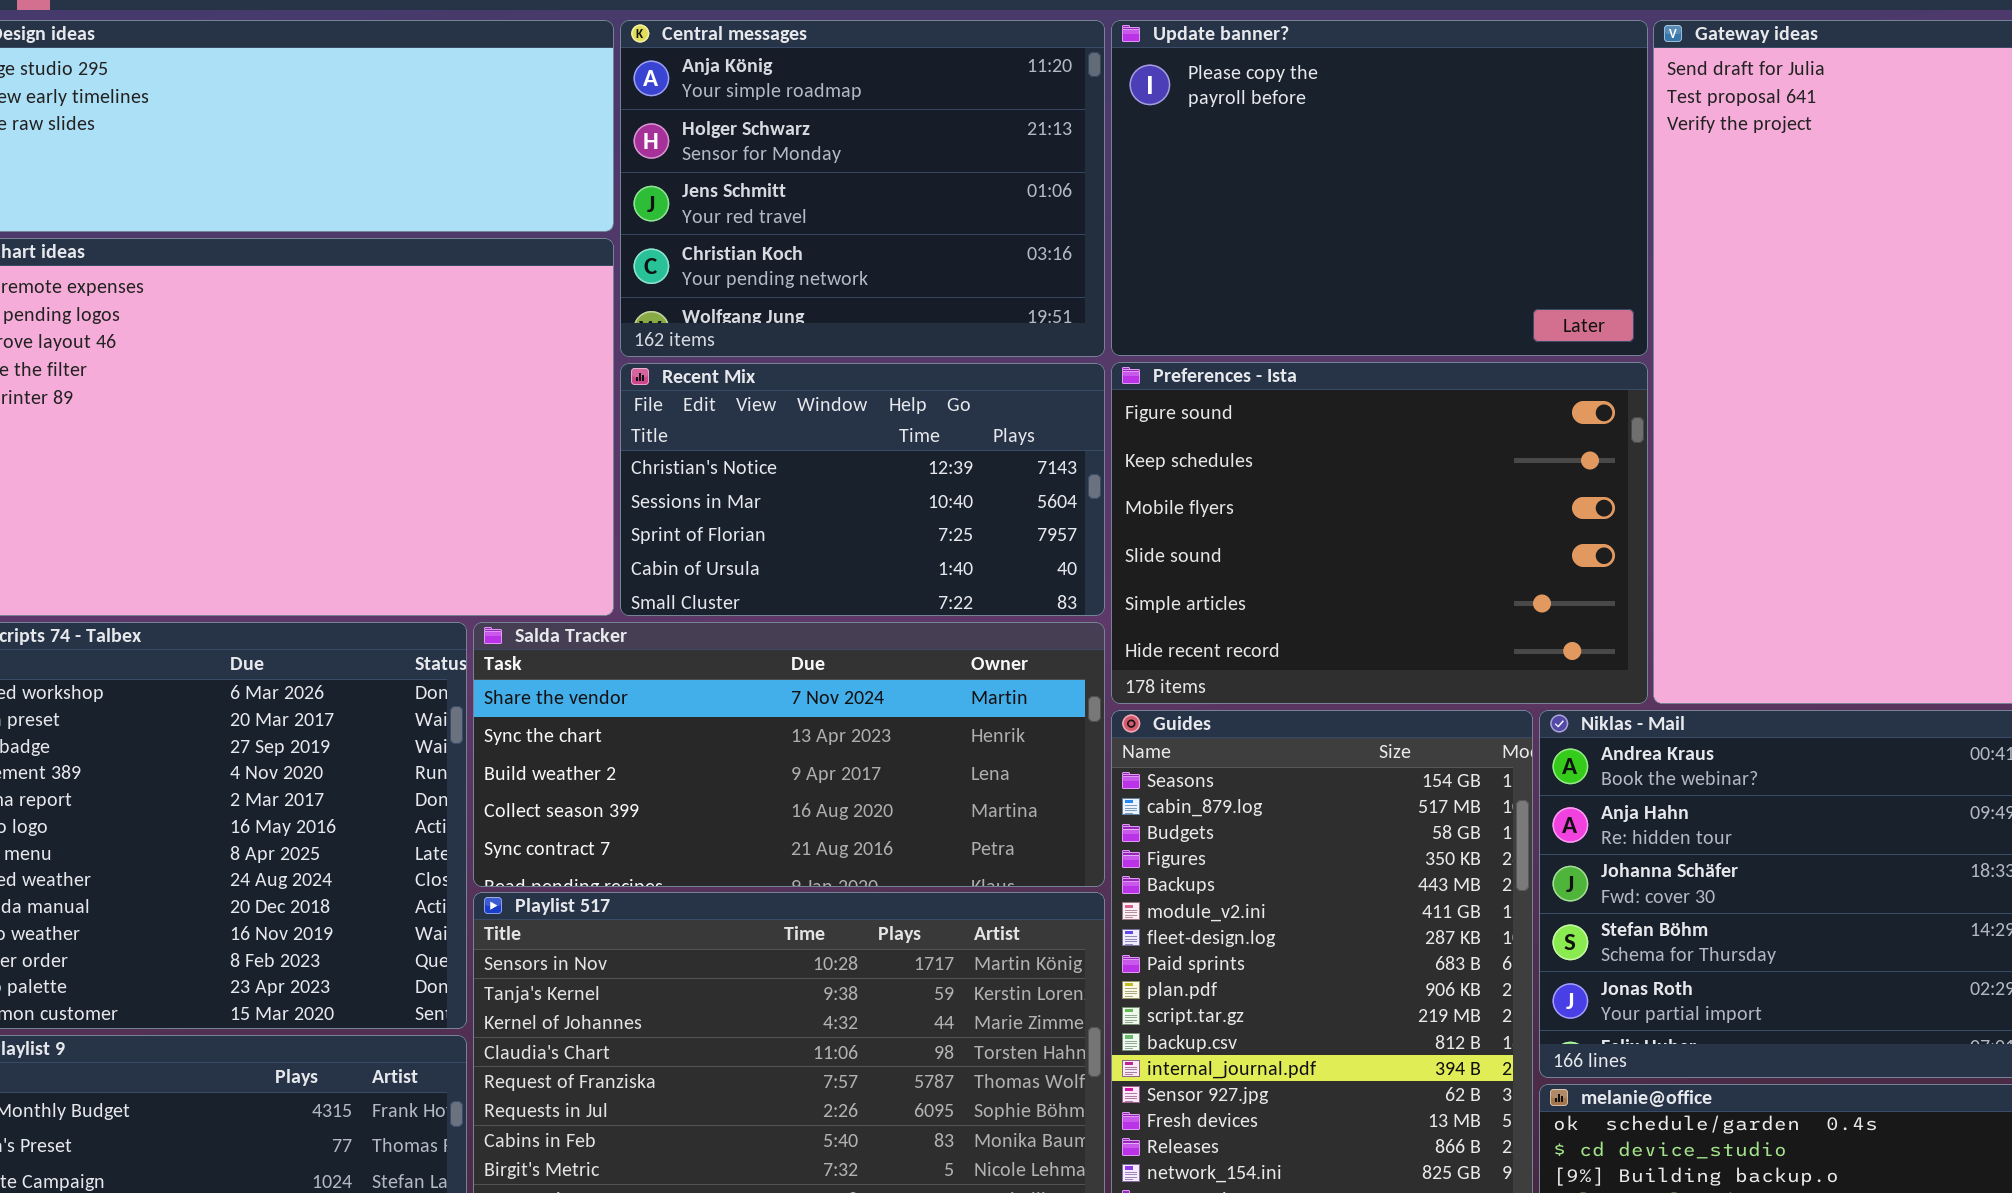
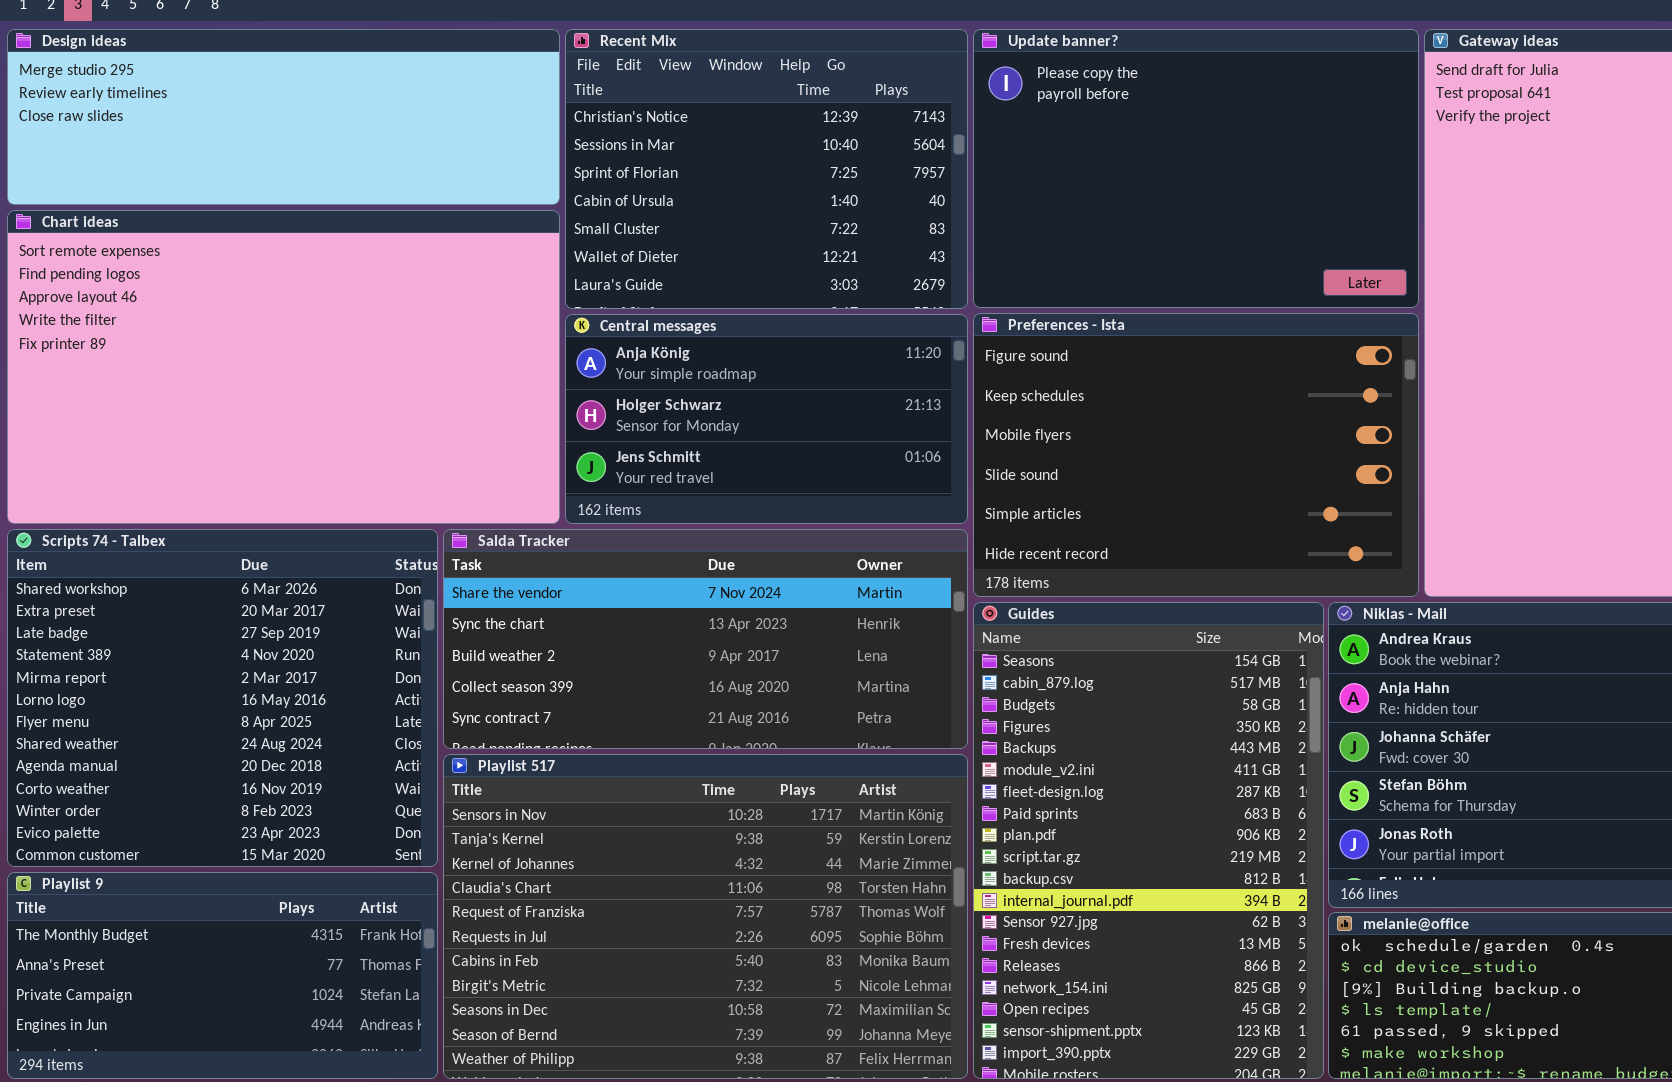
Central messages: [620,20,1105,357] -> [565,314,968,524], moved, resized
Recent Mix: [620,363,1105,616] -> [565,29,968,309], moved, resized

